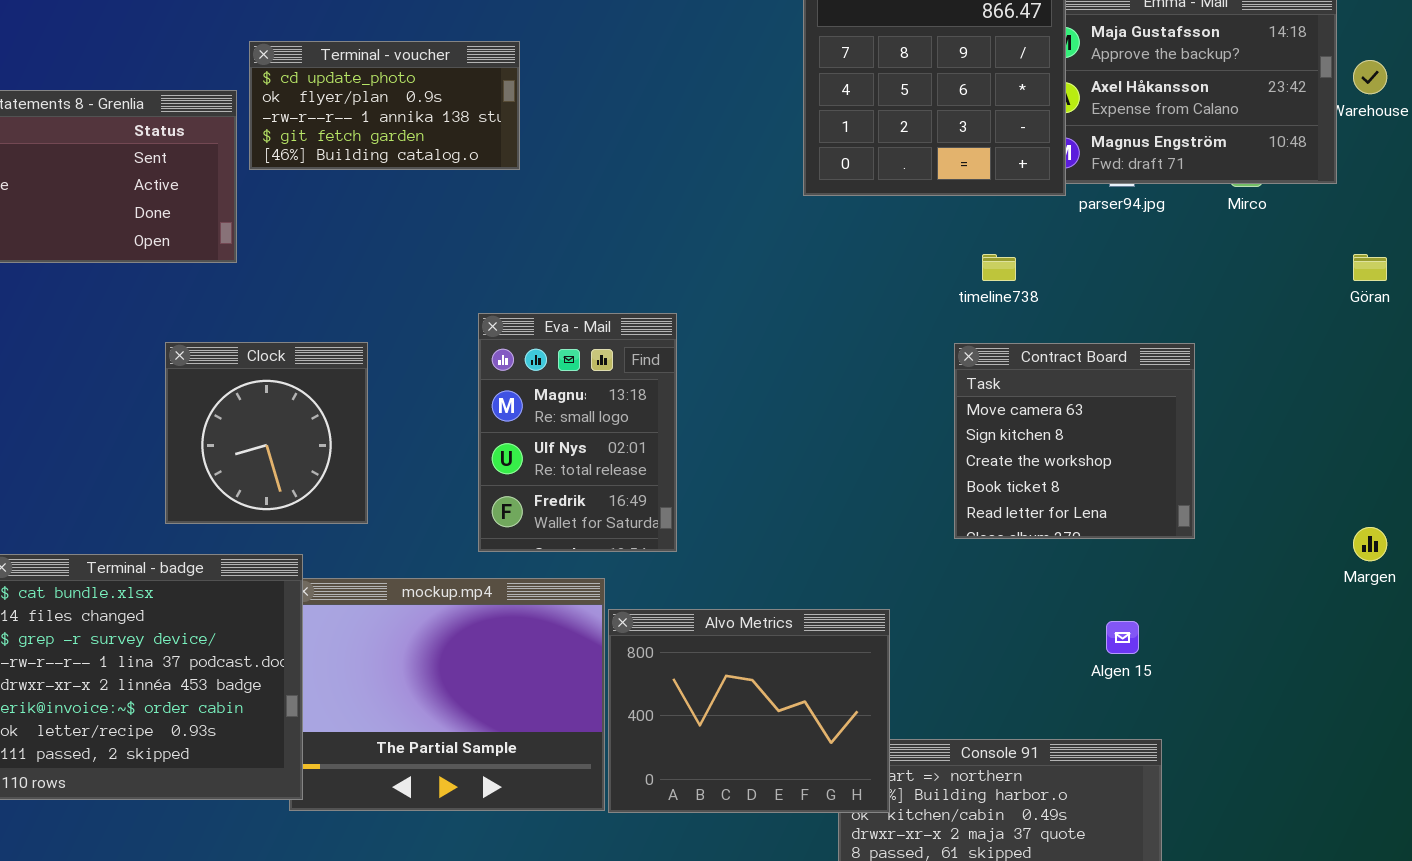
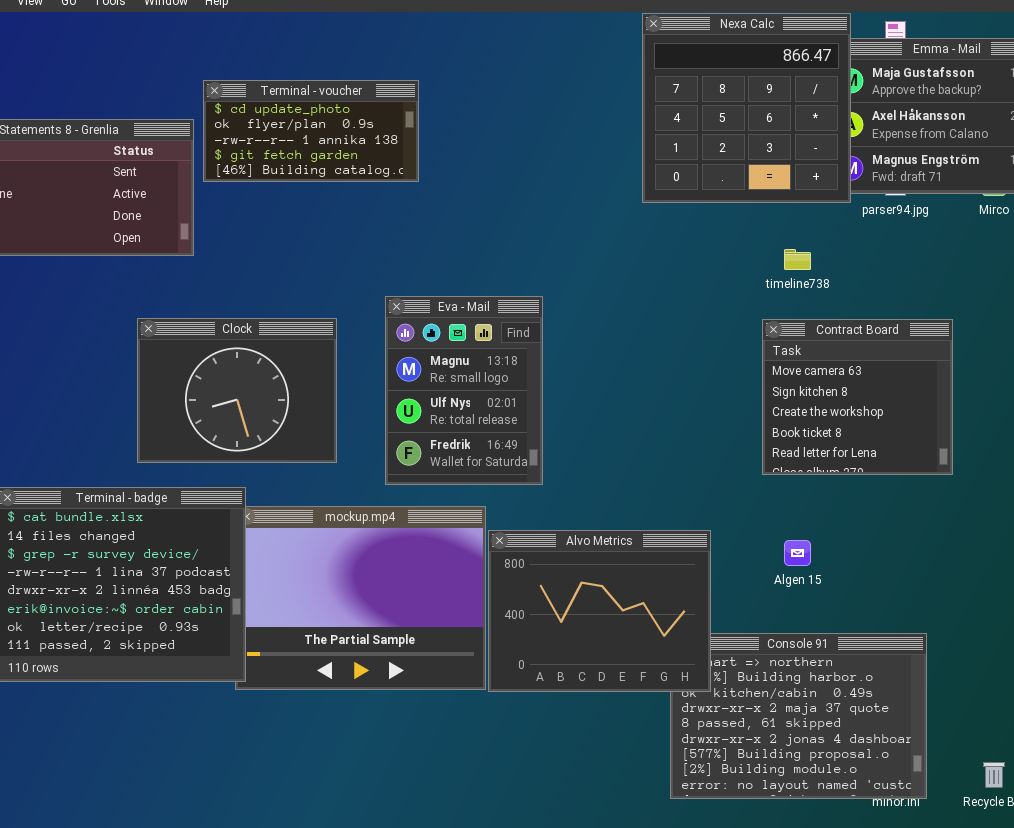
Clock: [165,342,368,524] -> [137,318,337,463], resized
Algen 15: [1106,621,1139,654] -> [784,540,811,566], moved

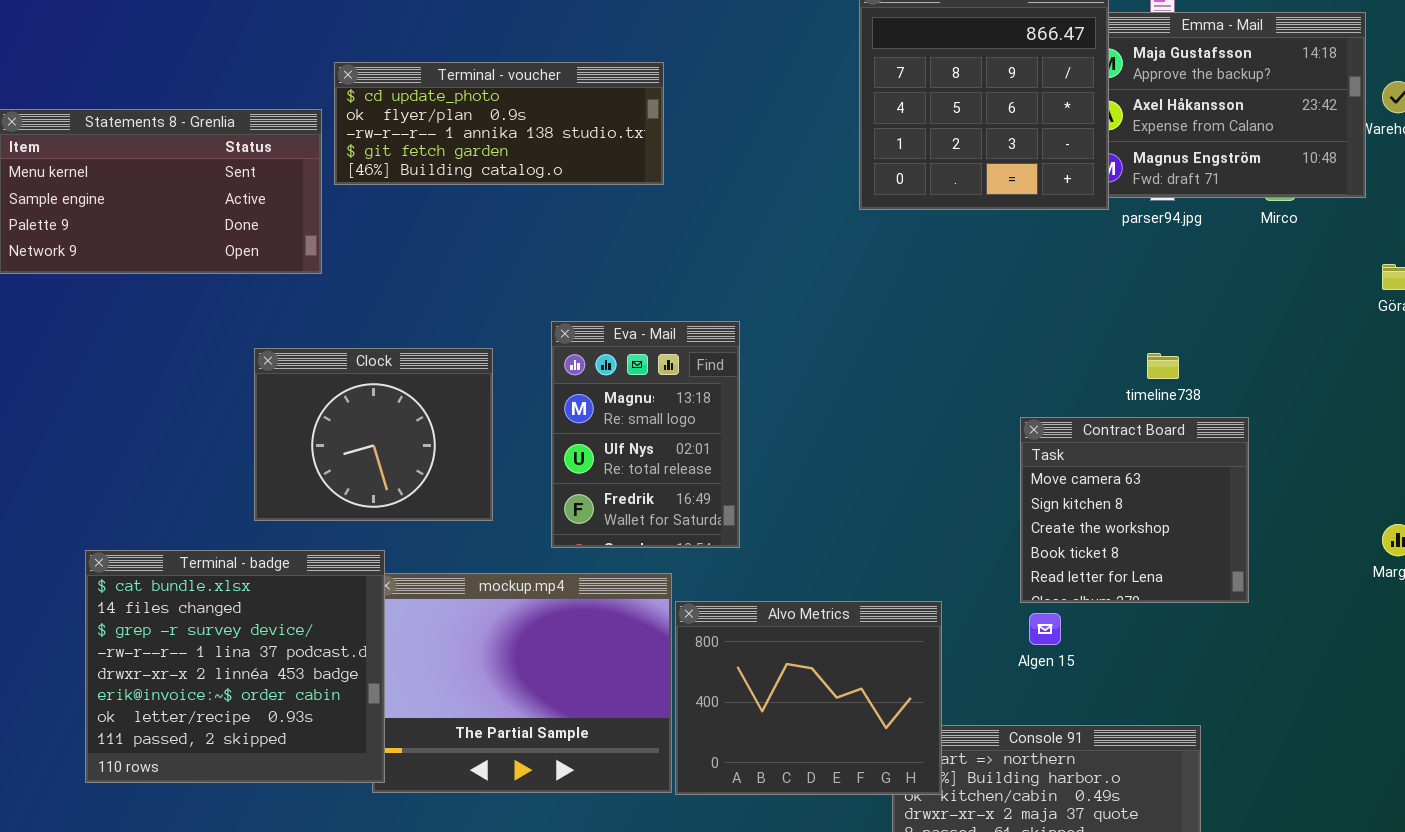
Terminal - voucher: [203,80,419,182] -> [334,62,664,185], resized
timeline738: [784,249,811,270] -> [1147,353,1179,379], moved
Contract Board: [762,319,953,475] -> [1020,417,1249,603], moved

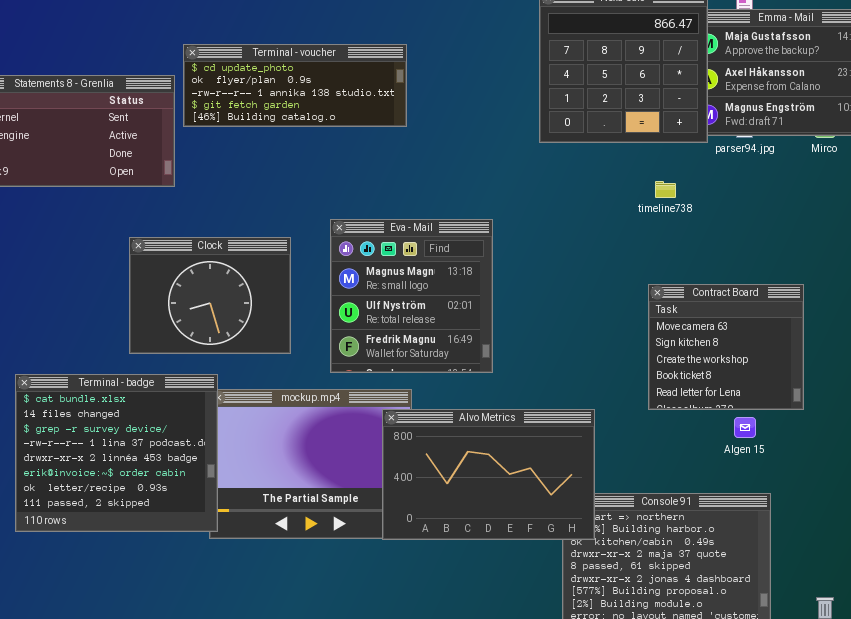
Eva - Mail: [551,321,740,548] -> [330,219,493,373], resized
timeline738: [1147,353,1179,379] -> [655,181,676,198], moved
Alvo Metrics: [675,601,942,795] -> [382,409,595,540], resized
Algen 15: [1029,613,1061,645] -> [734,417,756,438], moved

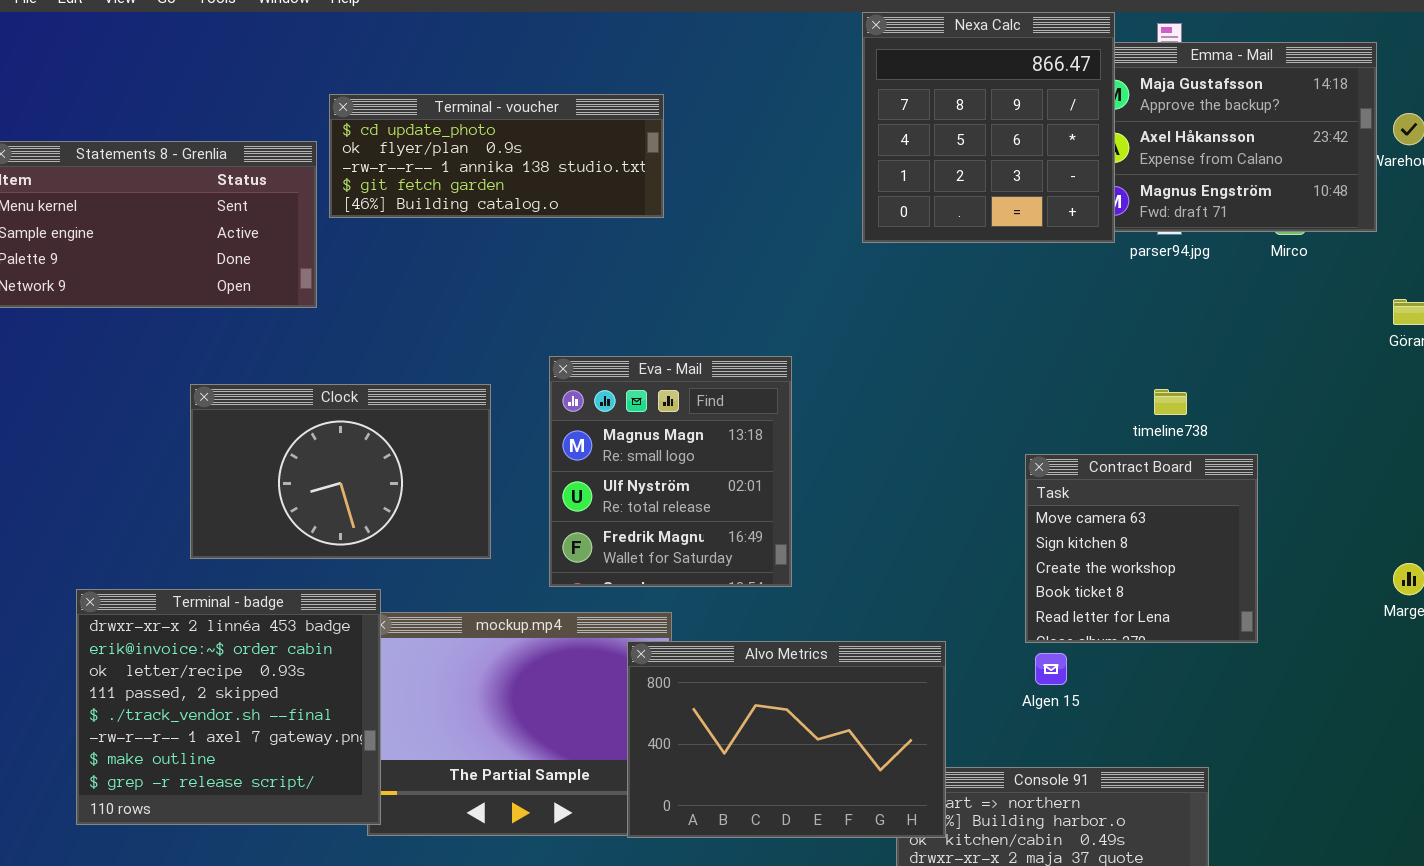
timeline738: [655,181,676,198] -> [1154,389,1187,415], moved
Clock: [129,237,291,354] -> [190,384,491,559], resized
Terminal - badge: [15,374,218,532] -> [76,589,381,825], scrolled down 4 rows
Algen 15: [734,417,756,438] -> [1035,653,1067,685], moved

